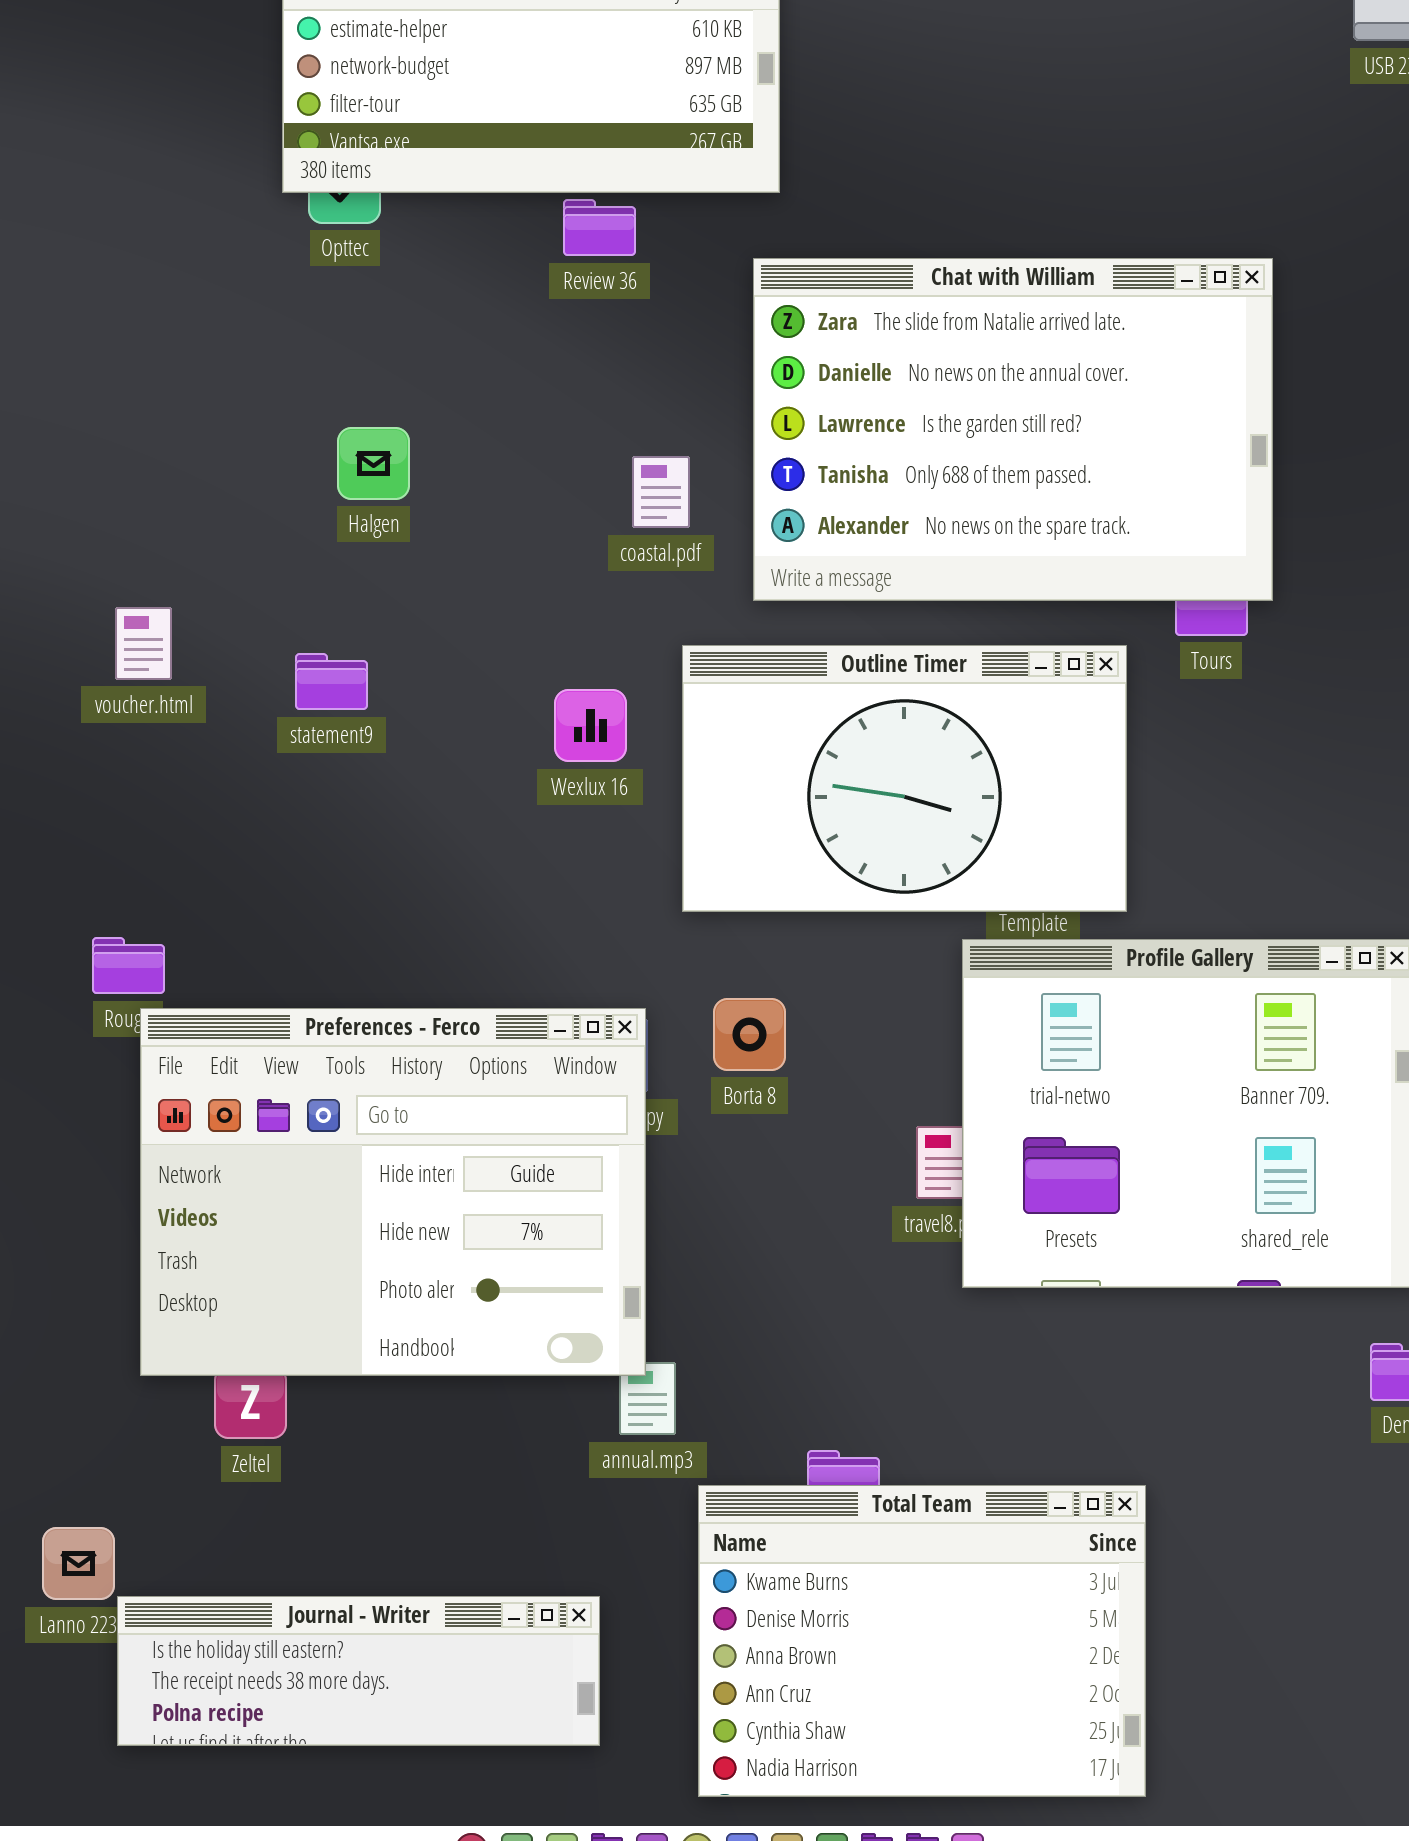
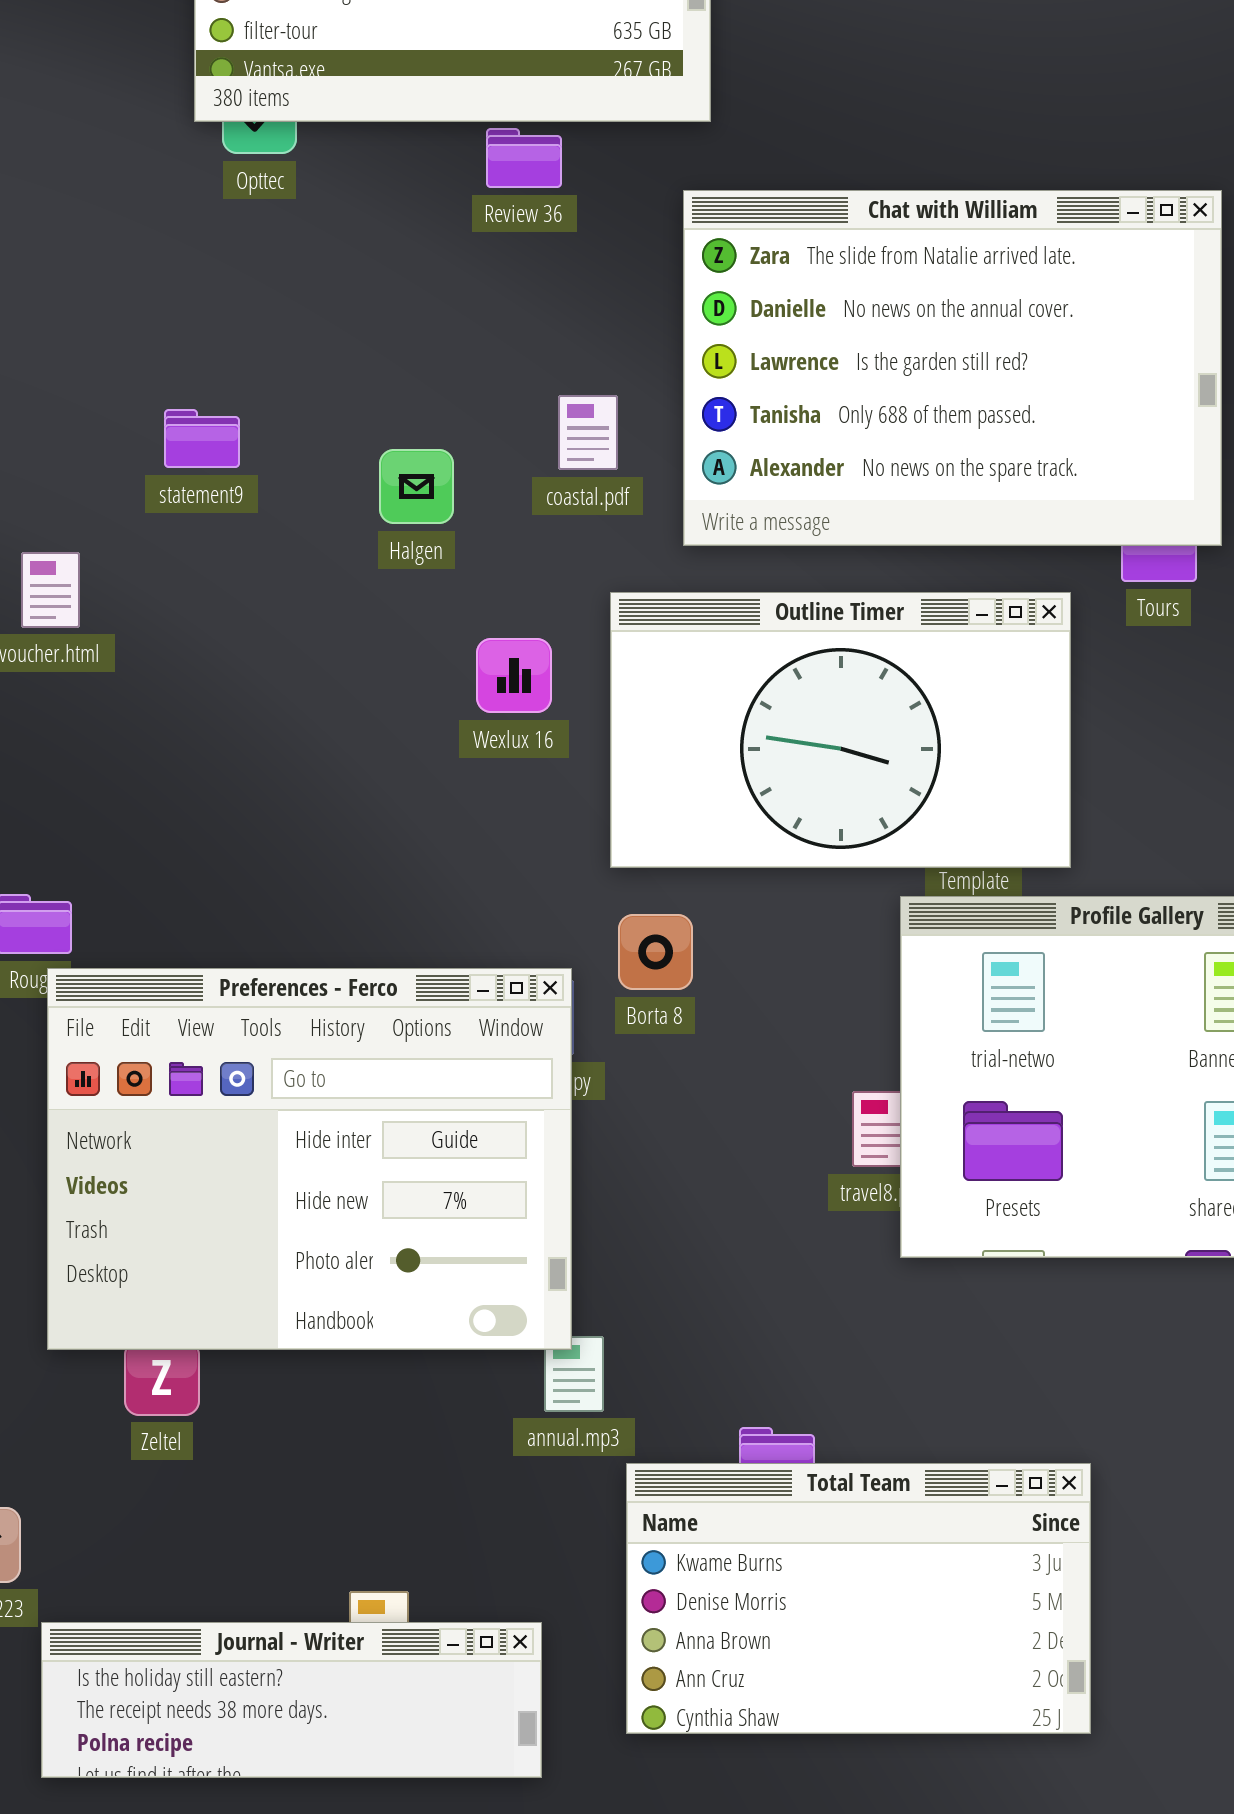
Halgen: [337,427,410,500] -> [379,449,454,524], moved
statement9: [295,653,368,710] -> [164,409,240,468], moved
Borta 8: [713,998,786,1071] -> [618,914,693,990], moved
Total Team: [698,1485,1146,1797] -> [626,1463,1091,1734], resized
Journal - Writer: [117,1596,600,1746] -> [41,1622,542,1778], moved

